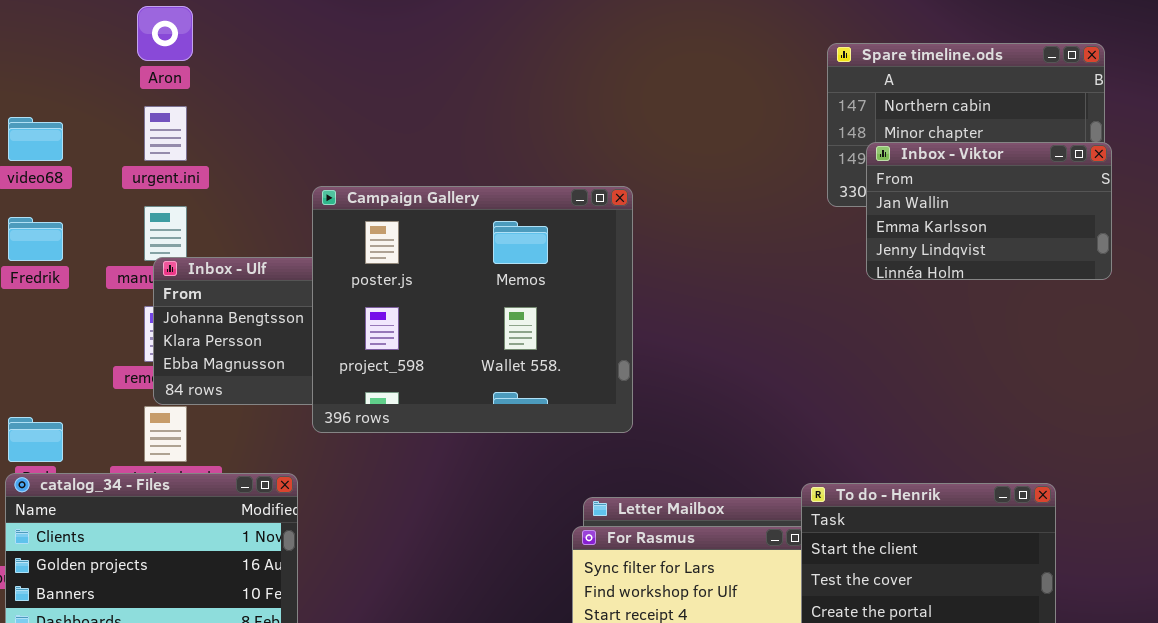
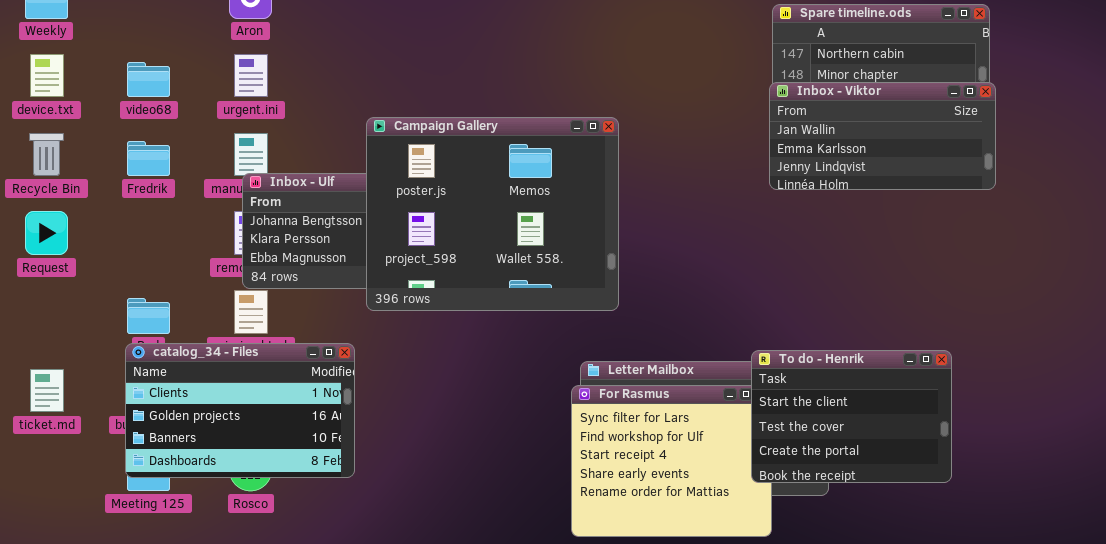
Inbox - Viktor: [866,142,1112,280] -> [769,82,996,190], resized

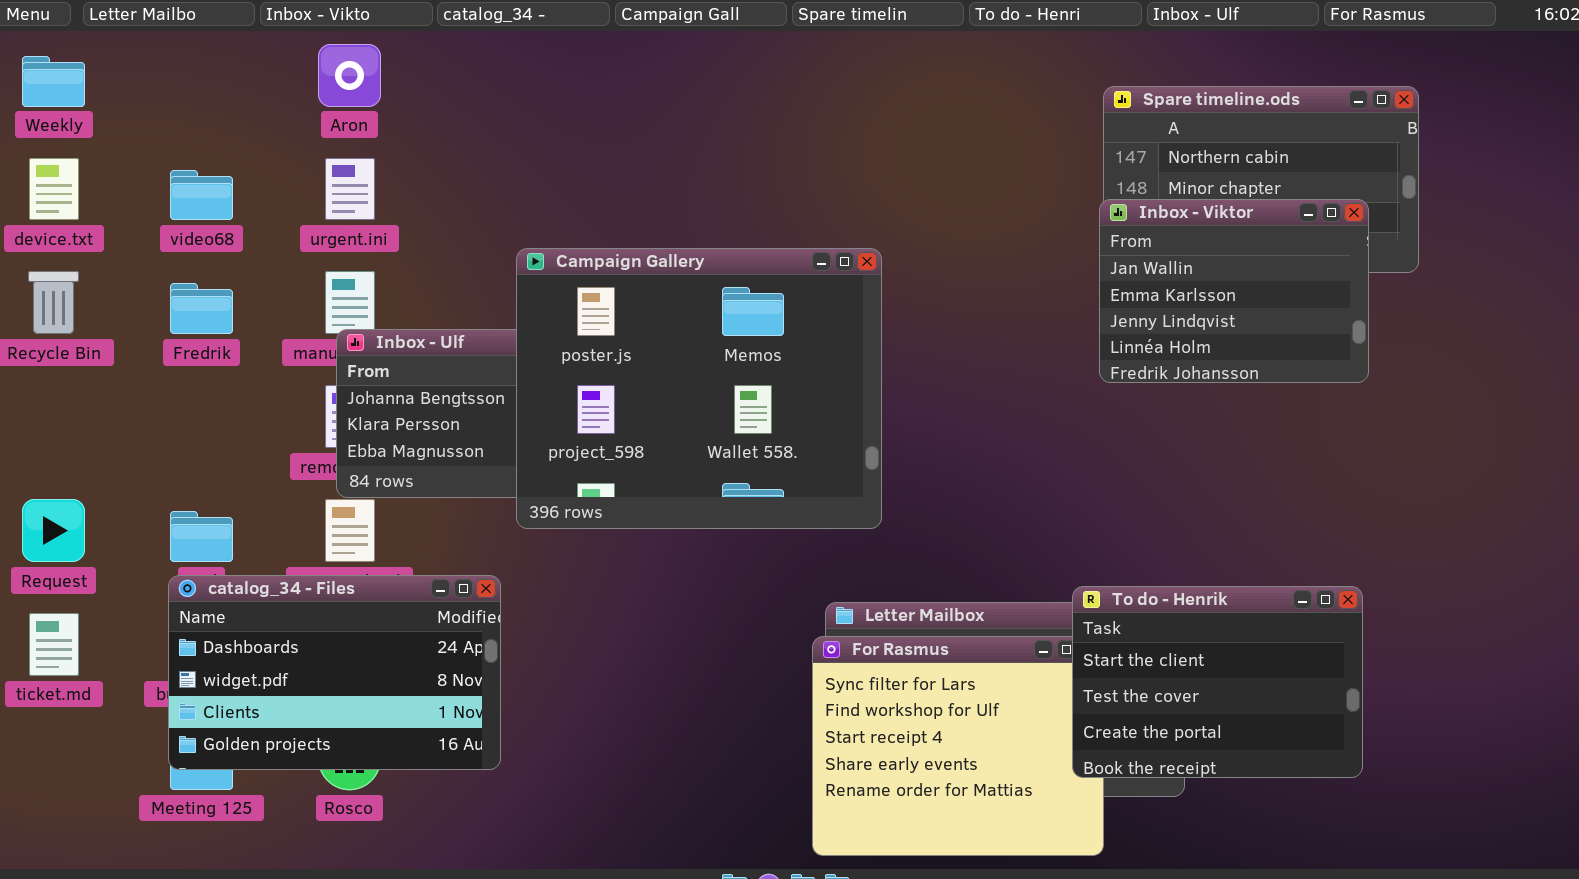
Inbox - Viktor: [769,82,996,190] -> [1099,199,1369,383], resized
Request: [25,211,68,255] -> [22,499,85,562], moved
catalog_34 - Files: [125,343,355,478] -> [168,575,501,770], scrolled up 2 rows

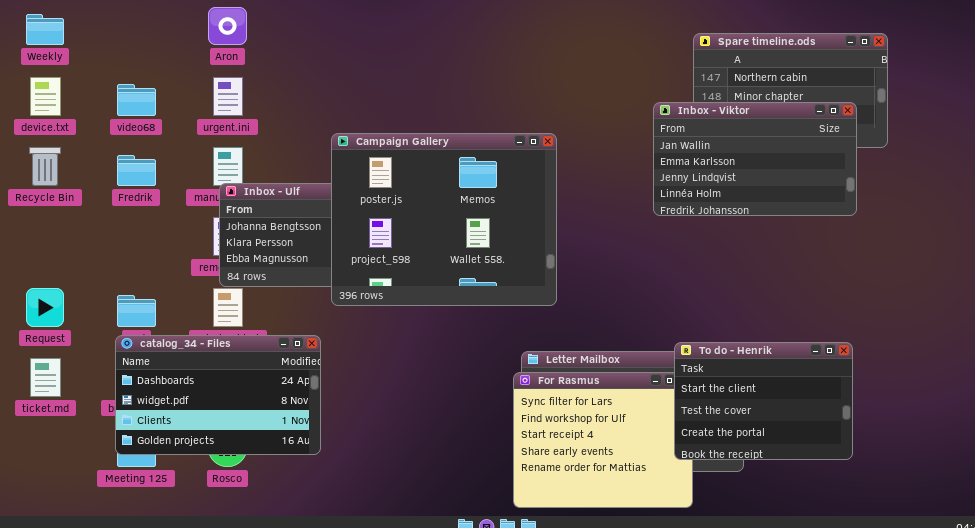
Inbox - Viktor: [1099,199,1369,383] -> [653,102,857,216], resized

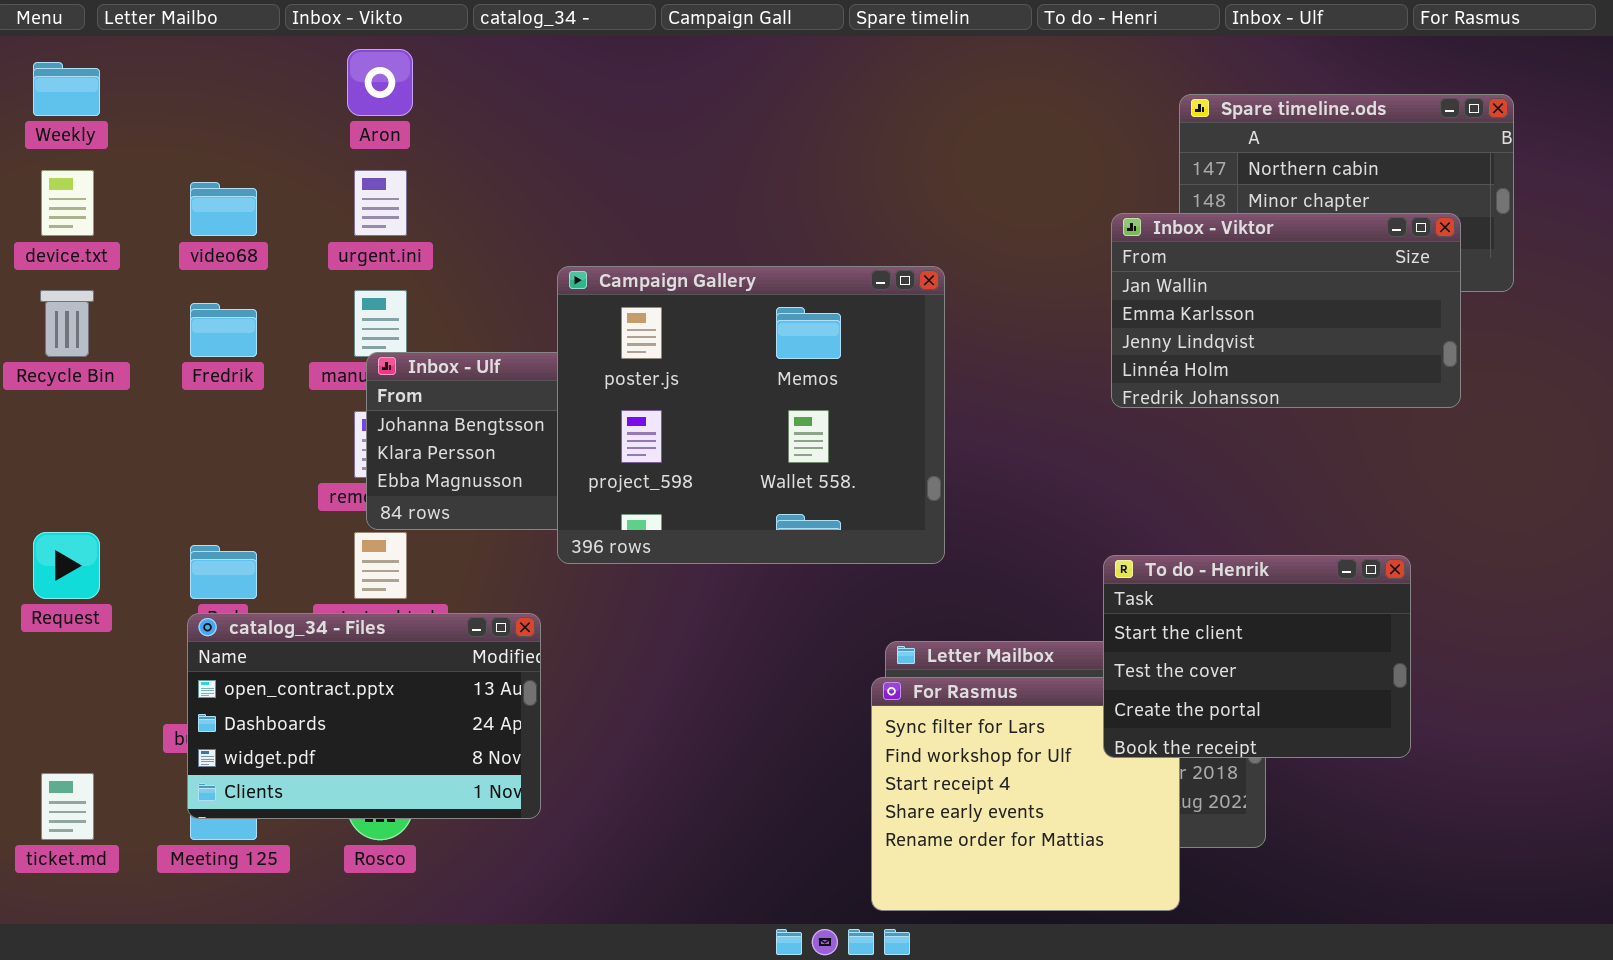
catalog_34 - Files: [115,335,321,455] -> [187,613,541,819], scrolled up 1 row
To do - Henrik: [674,342,853,460] -> [1103,555,1411,758], moved
ticket.md: [30,358,61,397] -> [41,773,94,840], moved

